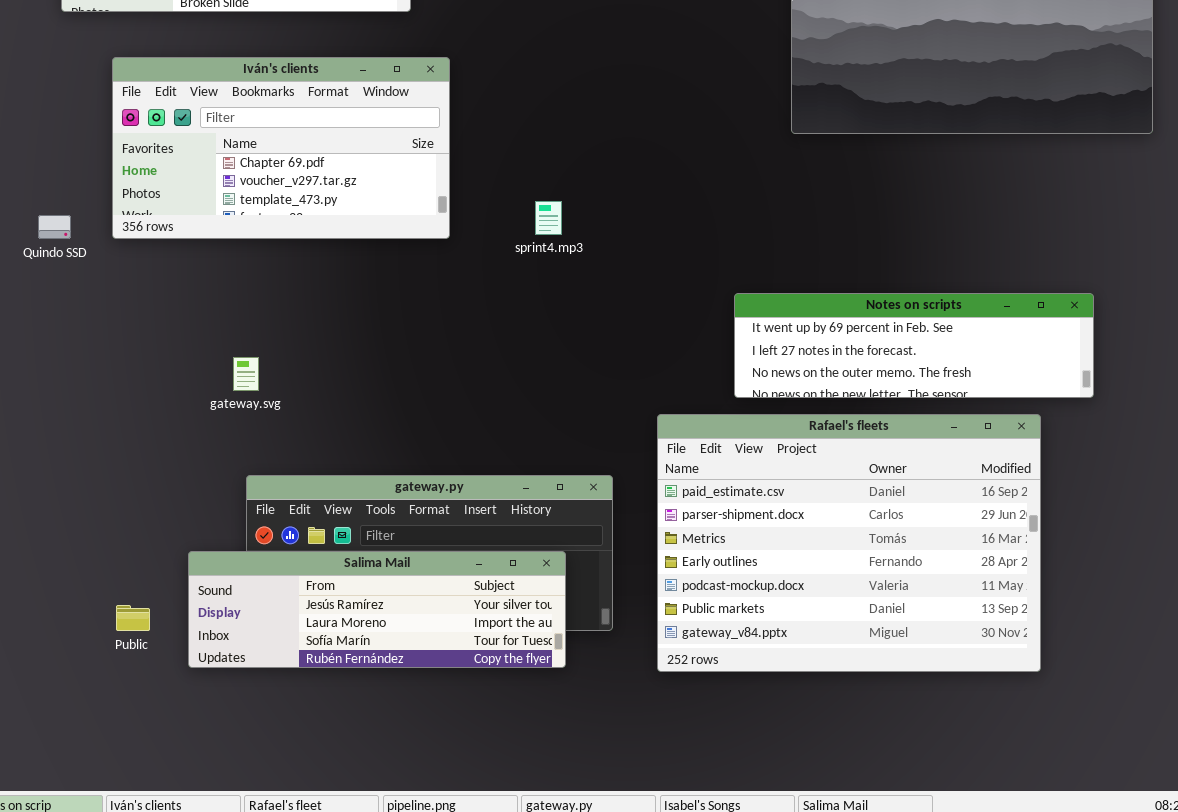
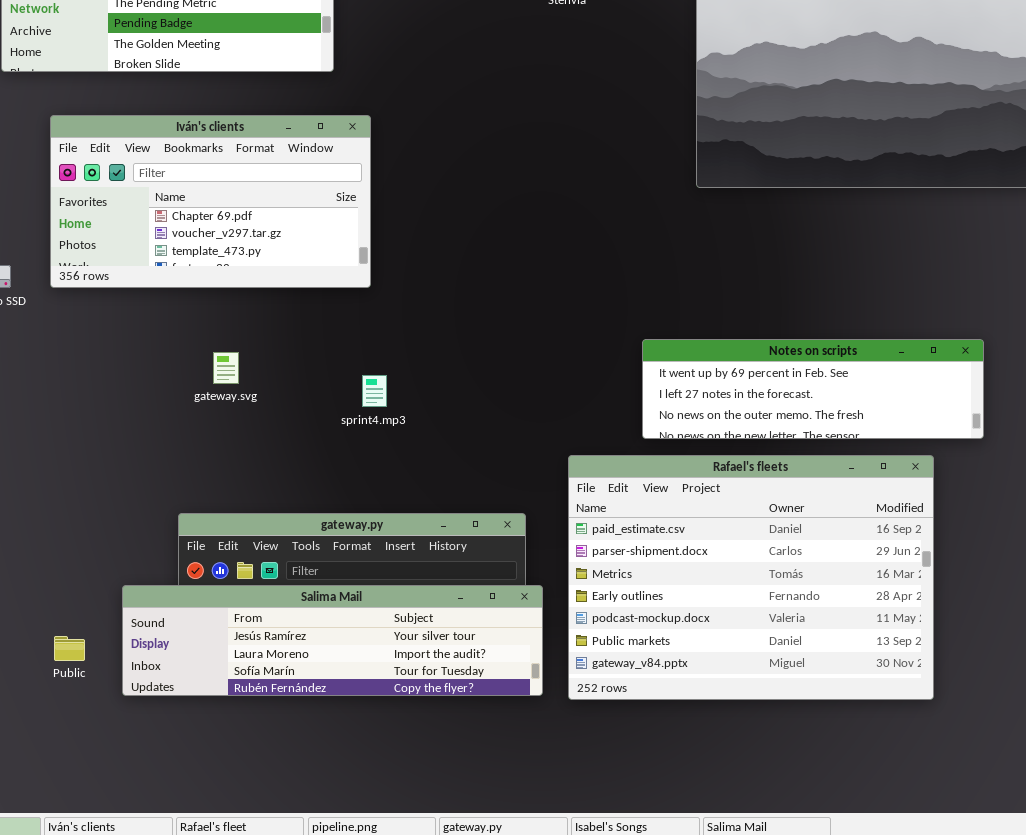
sprint4.mp3: [535,201,562,235] -> [362,375,387,407], moved
gateway.svg: [233,357,259,391] -> [213,352,239,384], moved
Salima Mail: [188,551,566,668] -> [122,585,543,696], resized

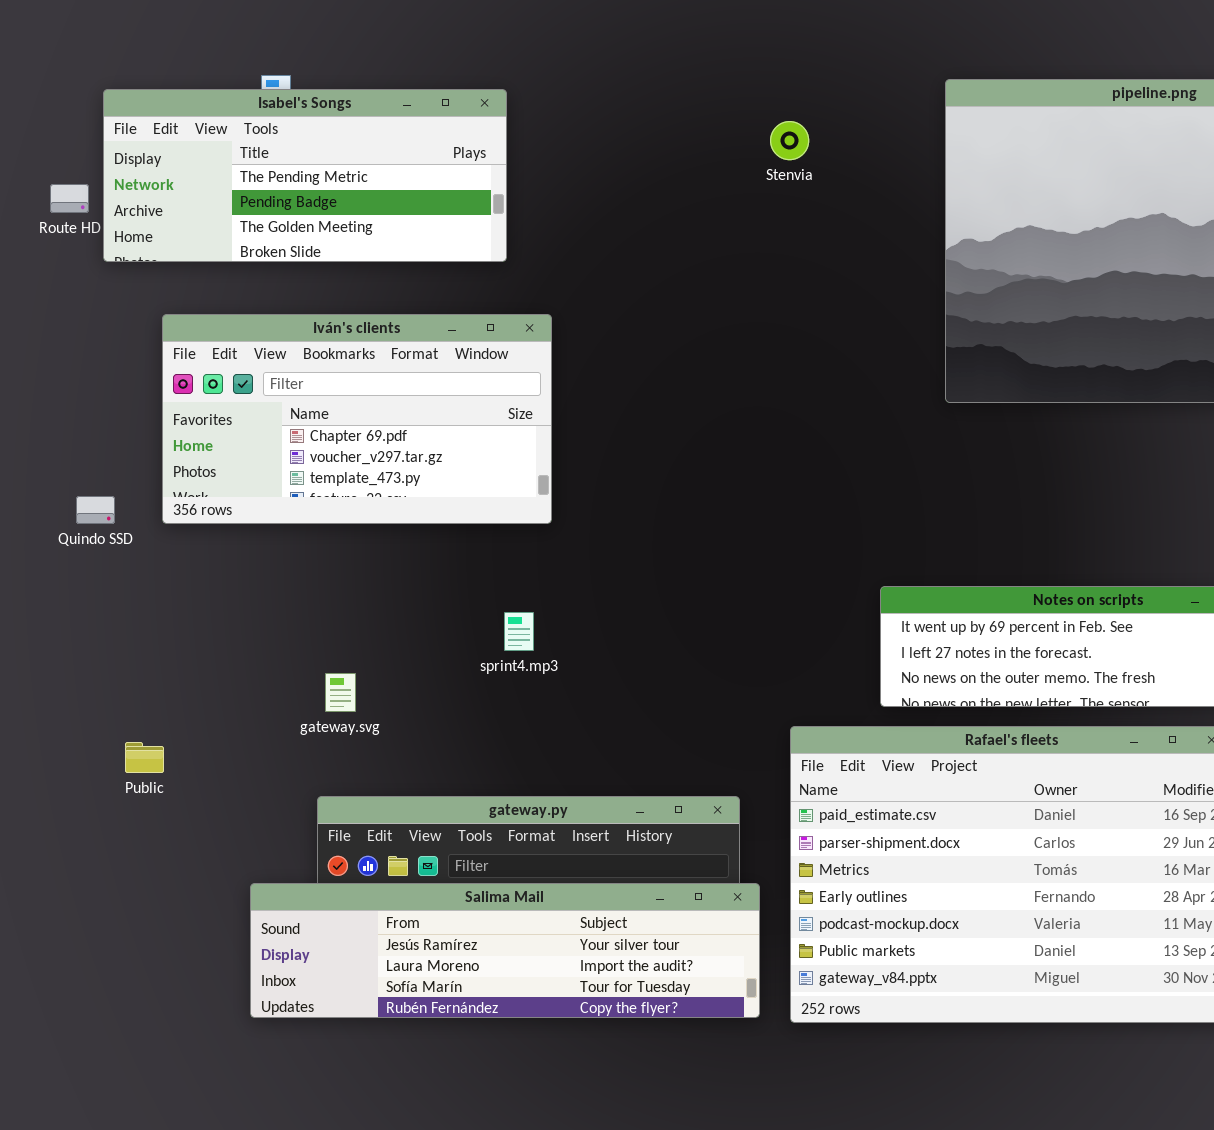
gateway.svg: [213,352,239,384] -> [325,673,356,712], moved
sprint4.mp3: [362,375,387,407] -> [504,612,534,651], moved
Public: [54,636,85,661] -> [125,742,164,773], moved

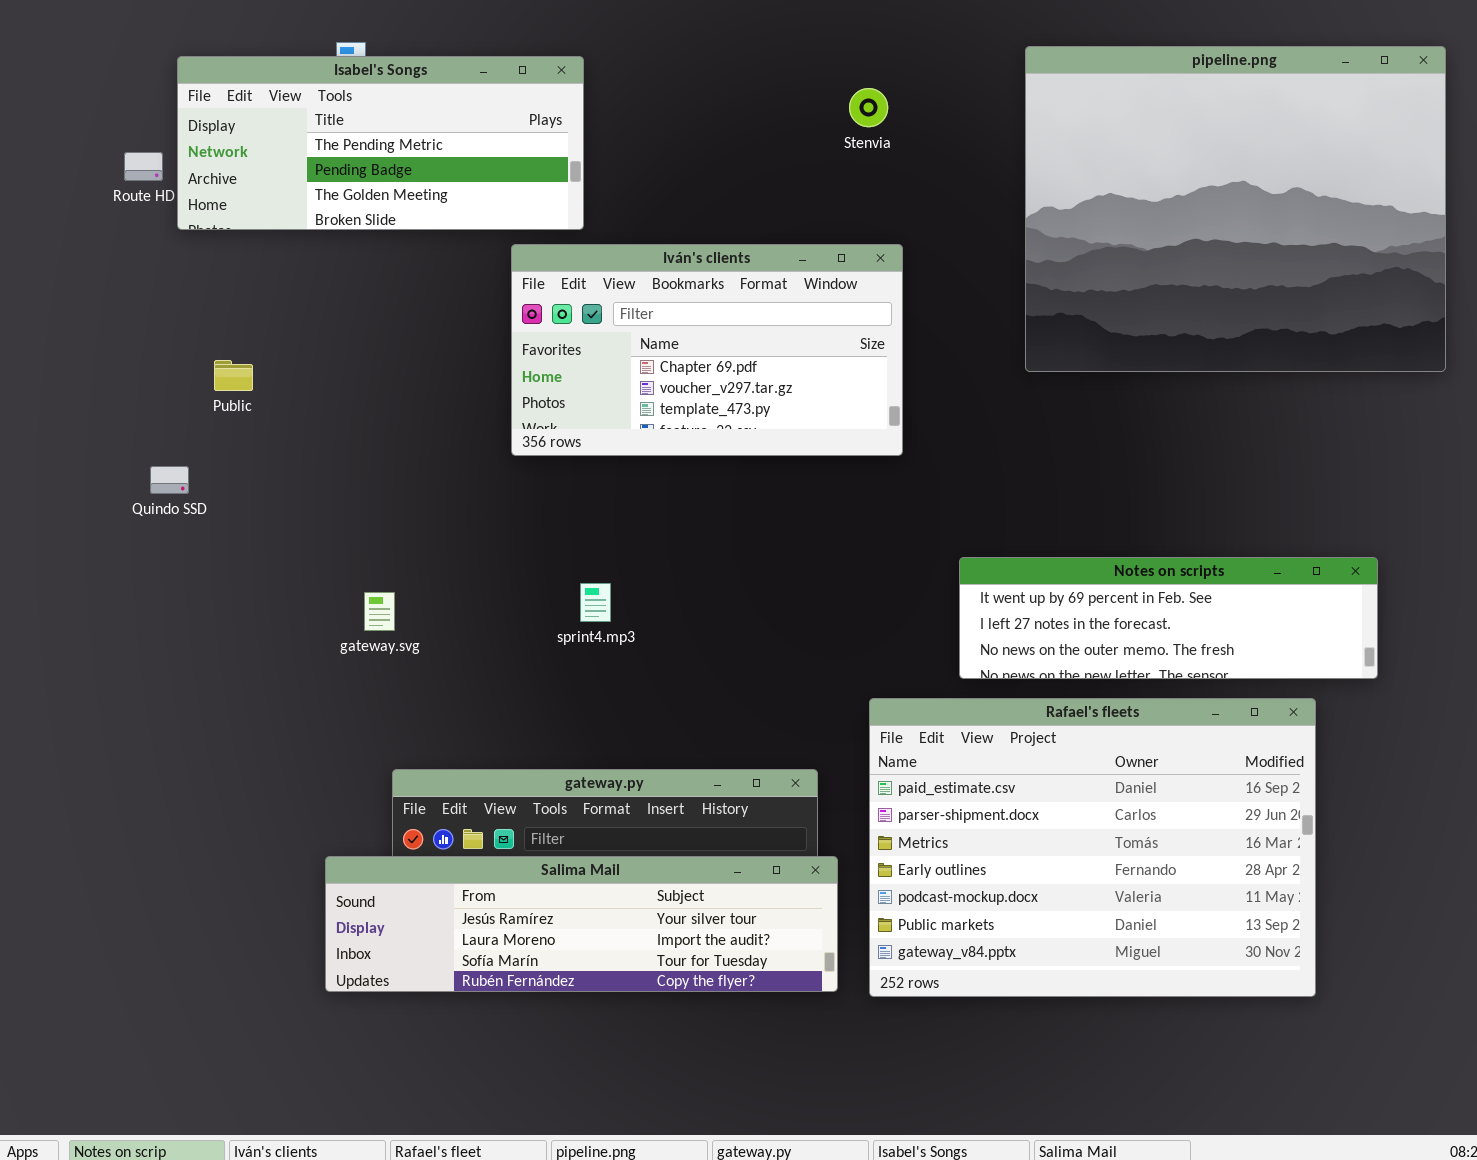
Iván's clients: [162,314,552,524] -> [511,244,903,456], moved
gateway.svg: [325,673,356,712] -> [364,592,395,631], moved
Public: [125,742,164,773] -> [214,360,253,391], moved

